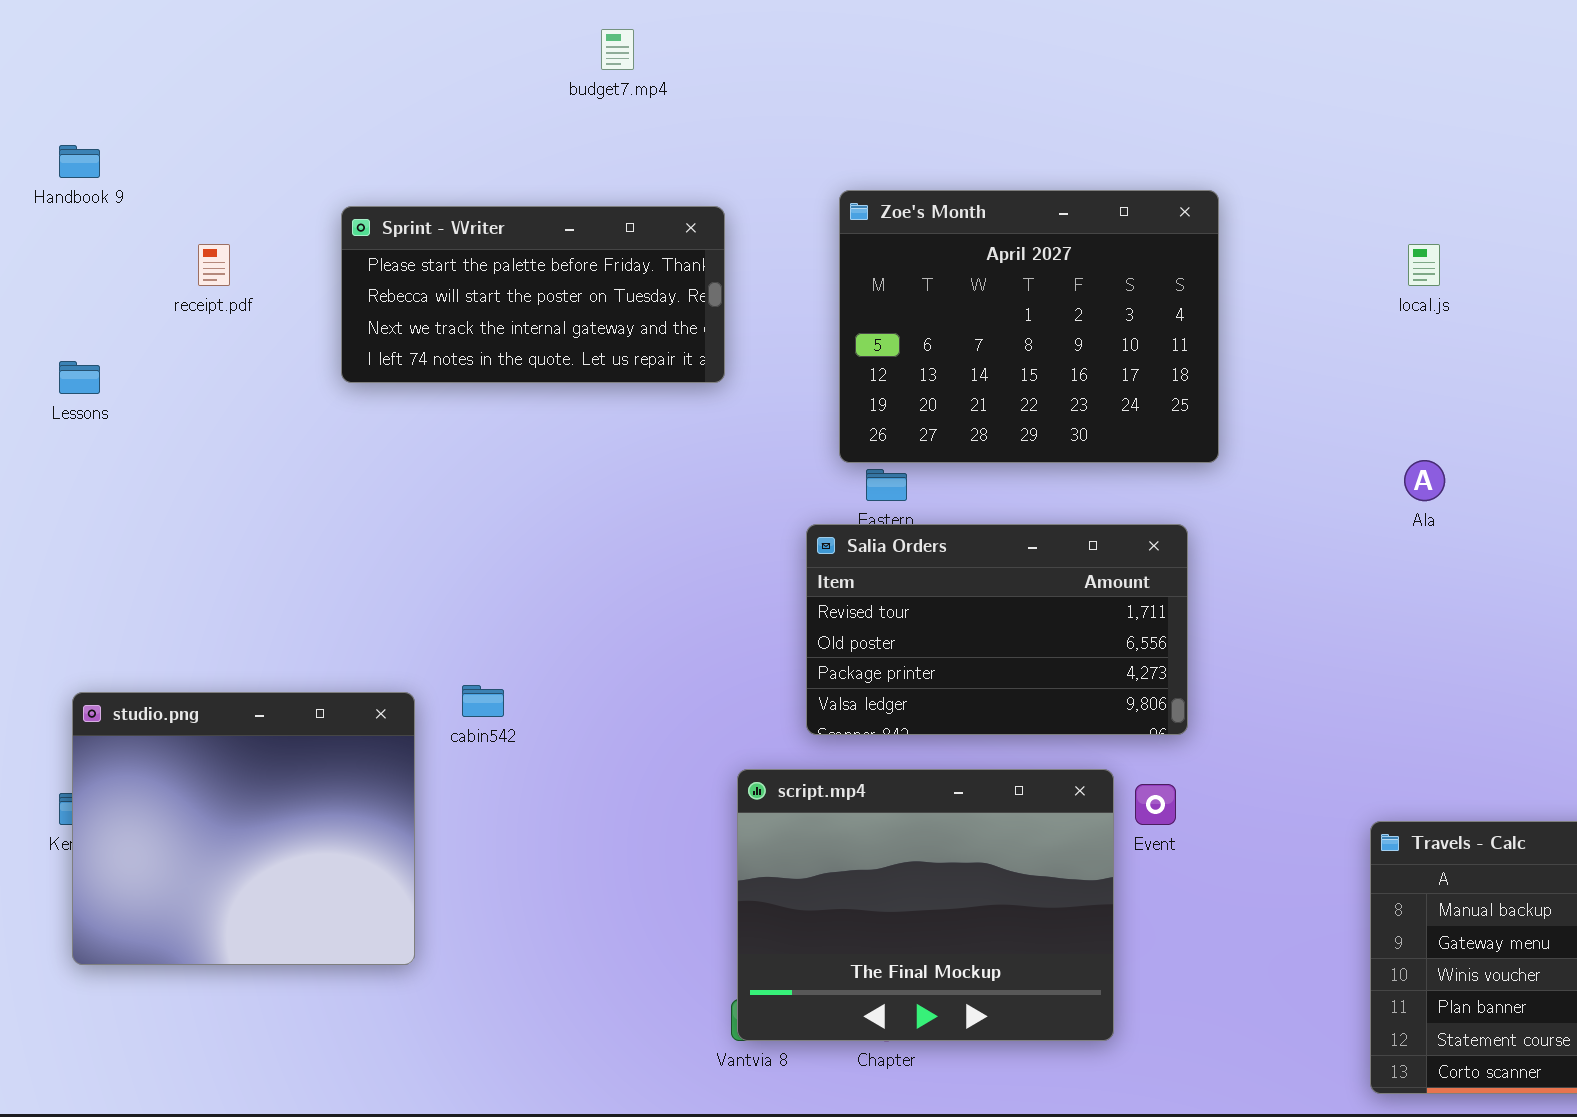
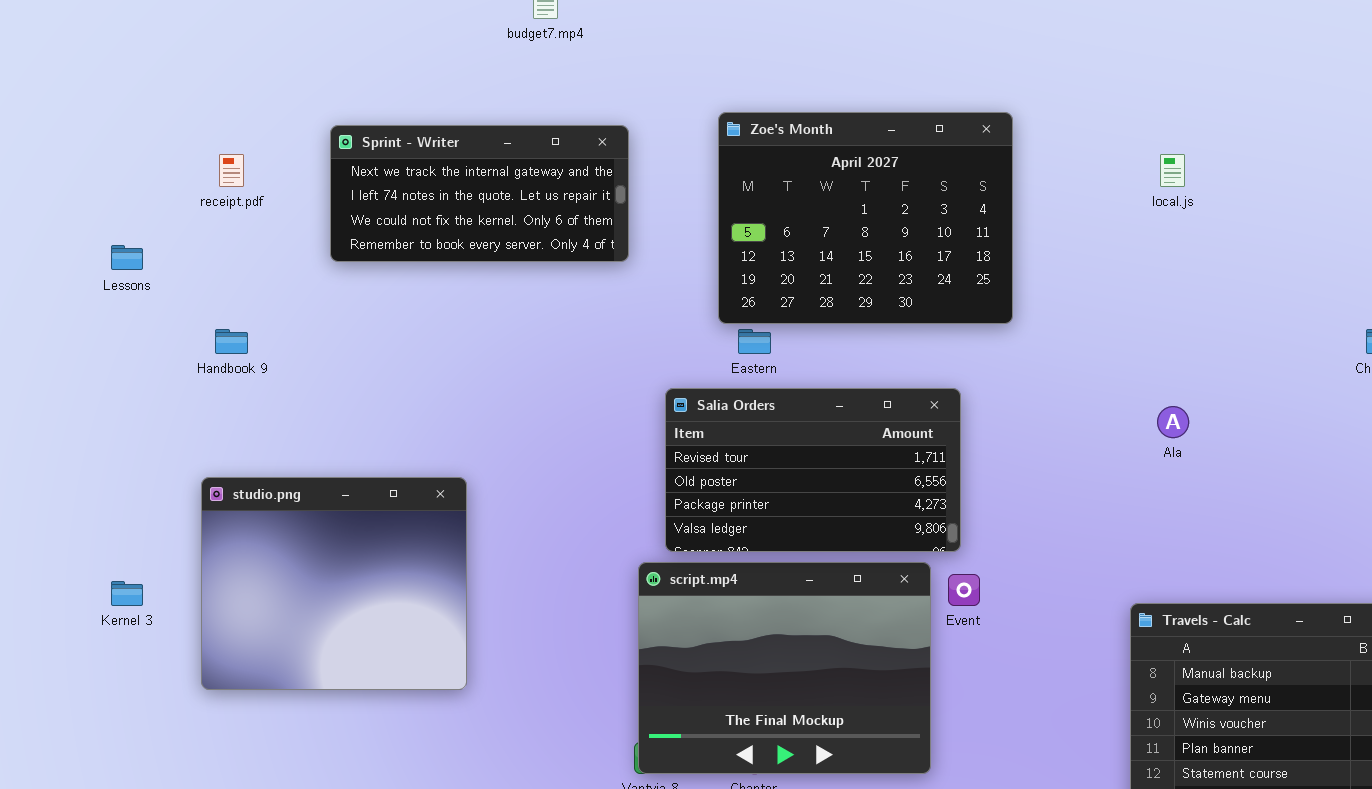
Handbook 9: [59,145,100,178] -> [215,329,248,354], moved
Sprint - Writer: [341,206,725,383] -> [330,125,629,262], scrolled down 2 rows
Ala: [1404,460,1445,501] -> [1157,406,1189,438], moved
Salia Orders: [806,524,1188,735] -> [665,388,961,552], moved
studio.png: [72,692,415,965] -> [201,477,467,690], moved

